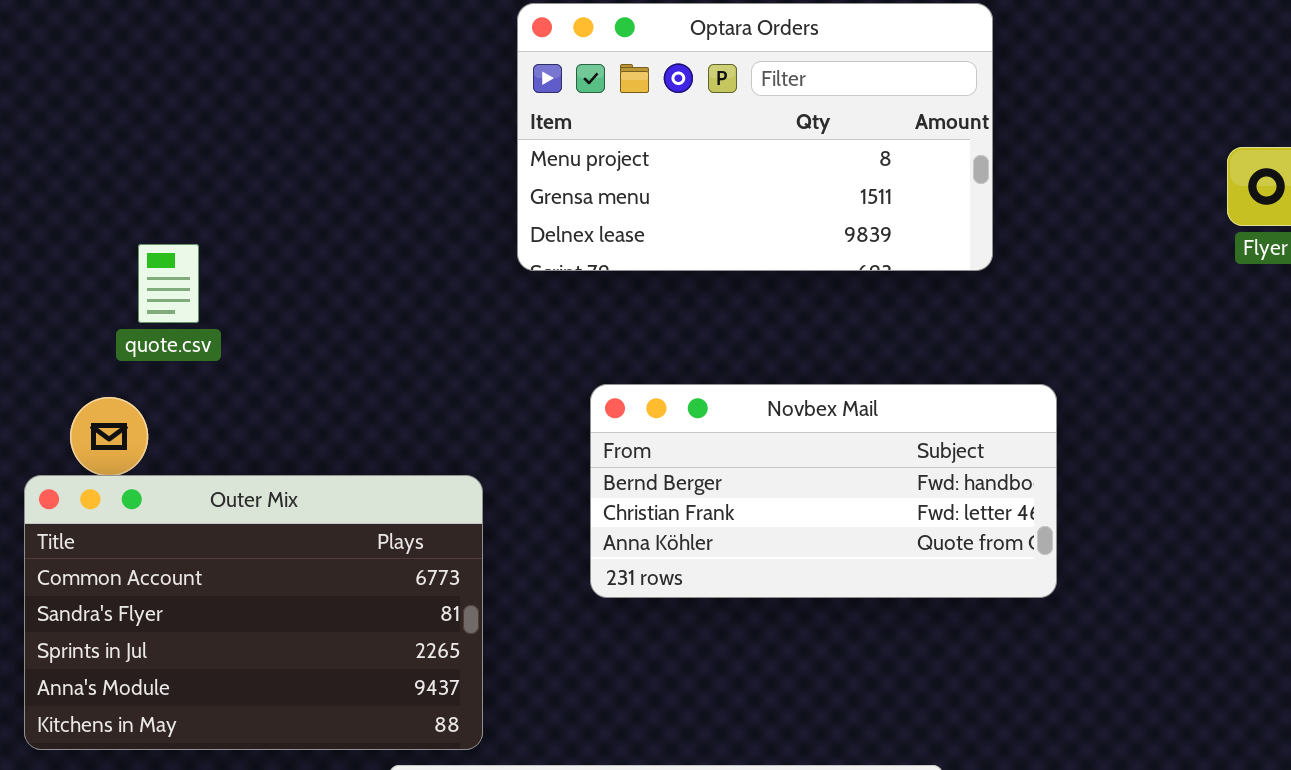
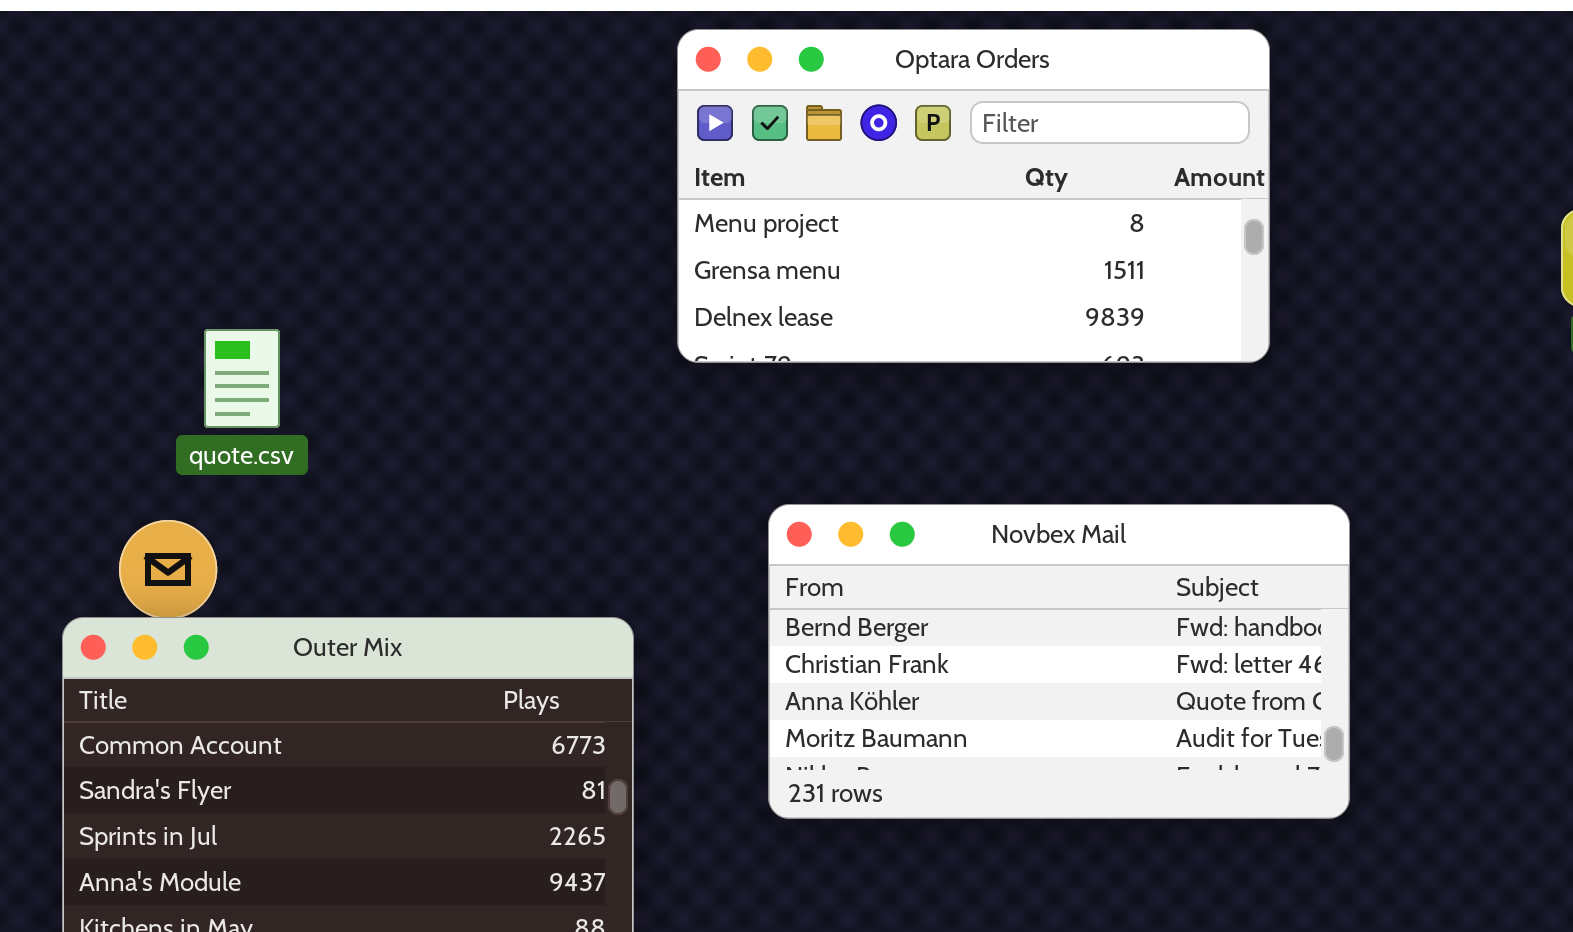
Novbex Mail: [590,384,1057,598] -> [768,504,1350,819], resized

